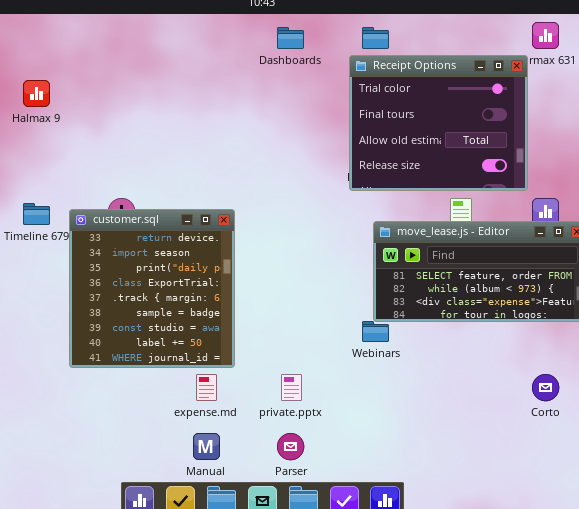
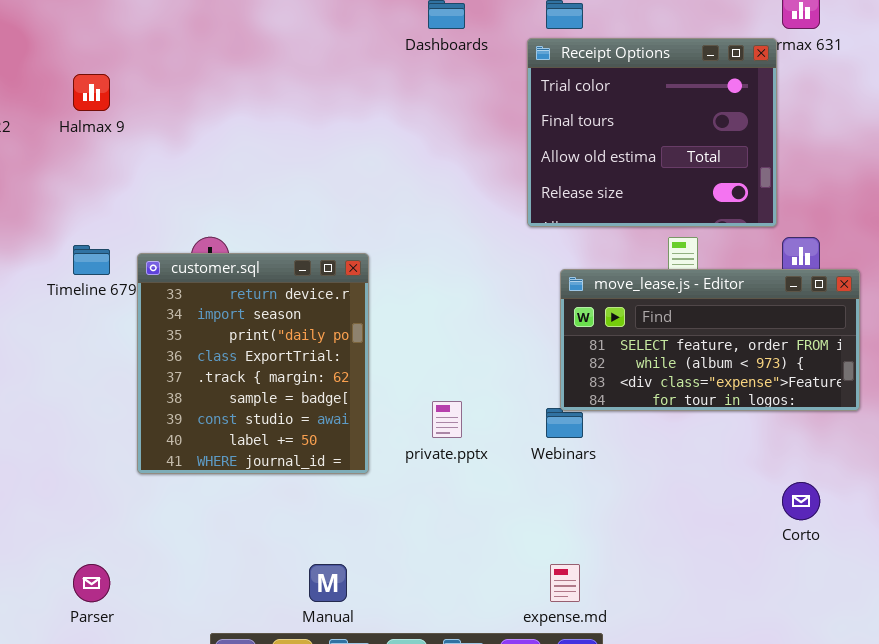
expense.md: [196,374,217,401] -> [550,564,580,602], moved
private.pptx: [281,374,302,401] -> [432,401,462,438], moved
Parser: [277,433,304,460] -> [73,564,110,602], moved

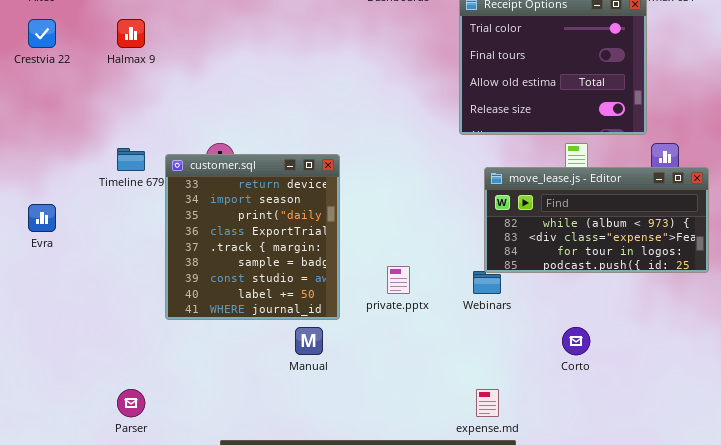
move_lease.js - Editor: [560,269,860,411] -> [484,167,709,273], scrolled down 1 row
Corto: [782,482,820,520] -> [562,327,590,355], moved
Manual: [309,564,347,602] -> [295,327,323,355], moved

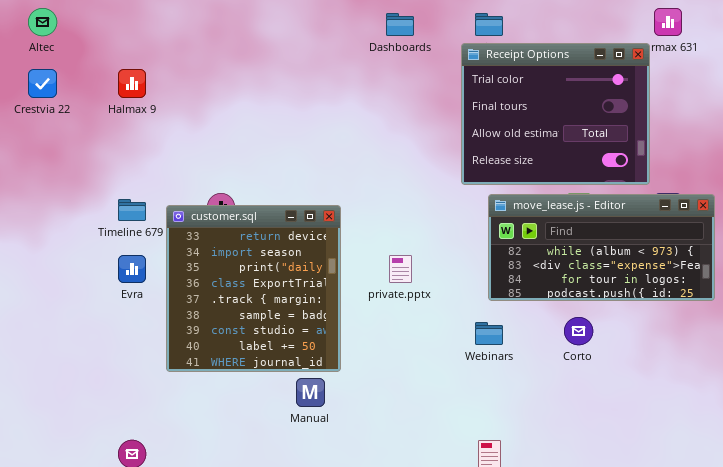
move_lease.js - Editor: [484,167,709,273] -> [488,194,715,301], moved
Evra: [28,204,56,232] -> [118,255,146,283], moved
private.pptx: [387,266,410,294] -> [389,255,412,283], moved
Corto: [562,327,590,355] -> [564,317,593,345], moved

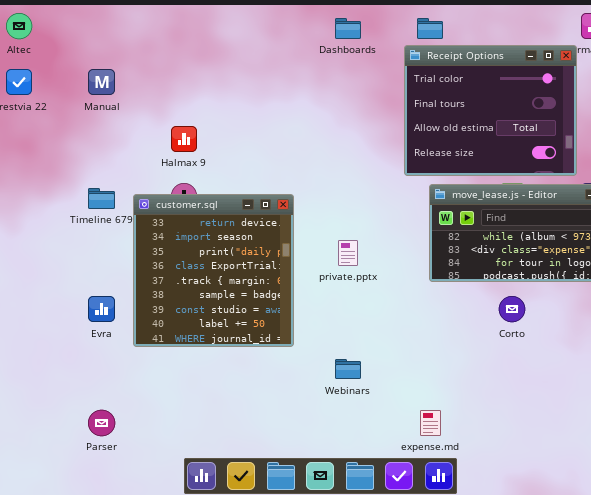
Halmax 9: [118,69,146,98] -> [171,126,197,152], moved
Evra: [118,255,146,283] -> [88,296,115,322], moved
Webinars: [475,322,503,345] -> [335,359,361,379], moved
Manual: [296,378,325,407] -> [88,69,115,95], moved

